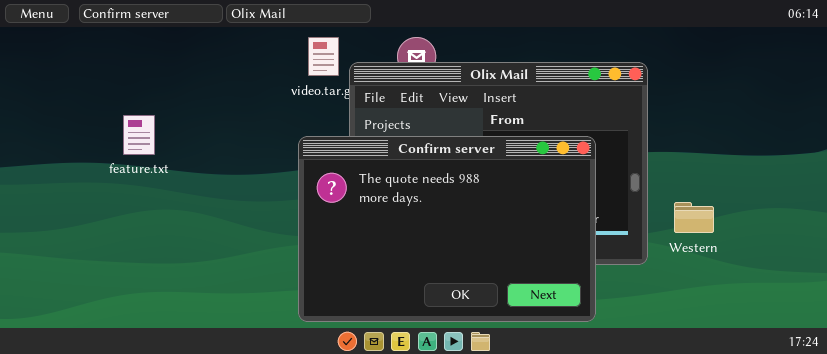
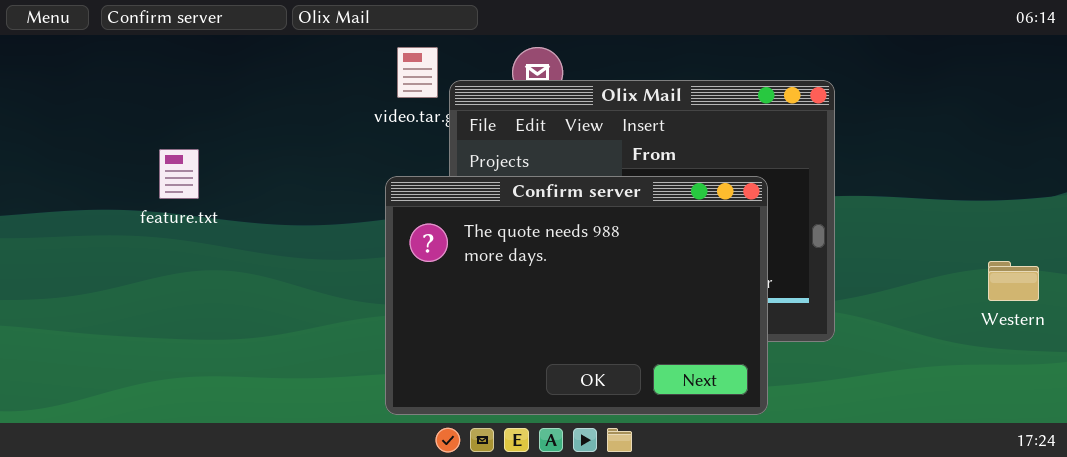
Western: [674,202,714,233] -> [988,261,1039,301], moved

